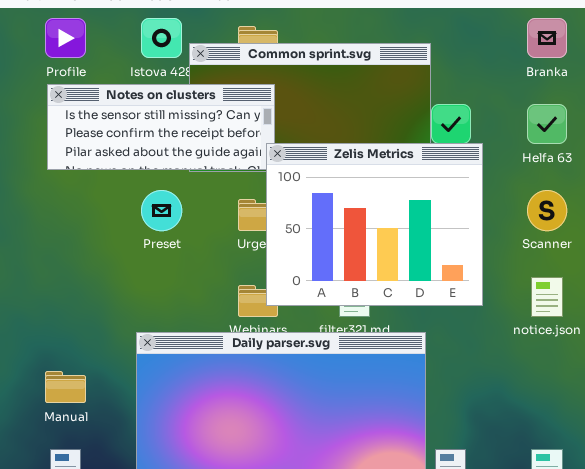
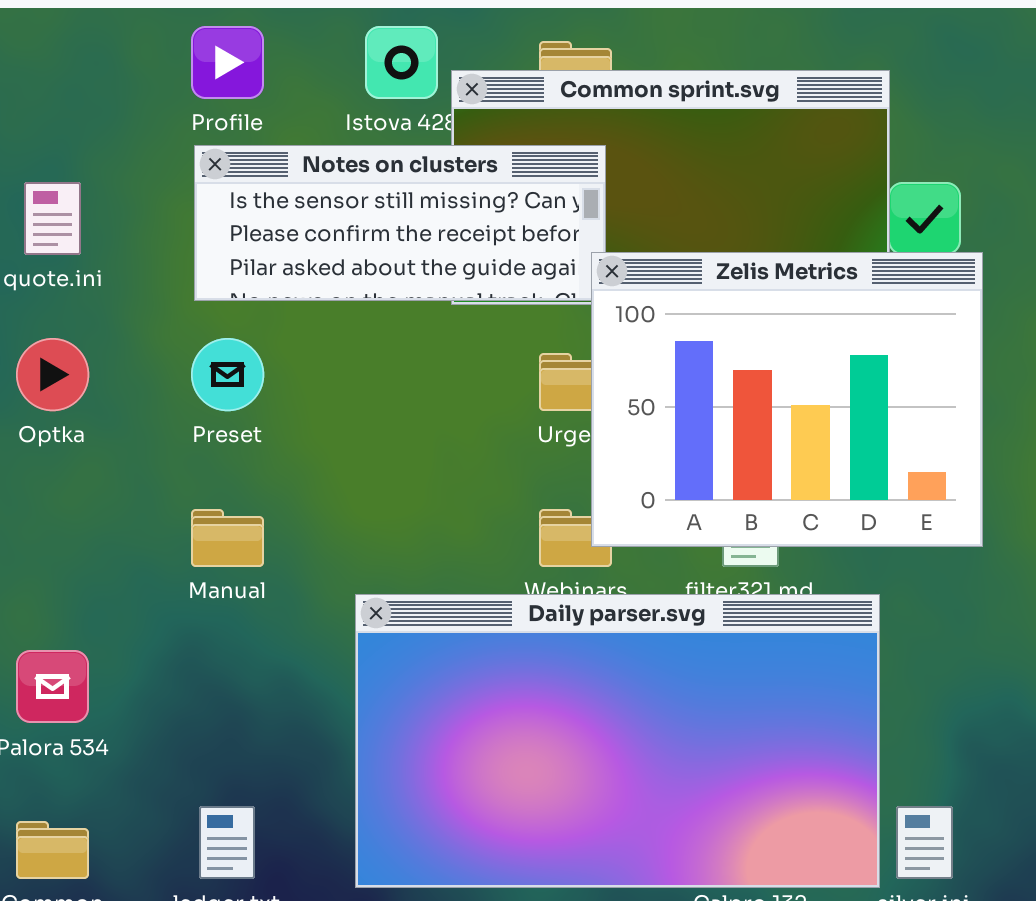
Preset: [141,190,182,231] -> [191,338,264,411], moved
Manual: [45,371,86,403] -> [191,509,264,567], moved

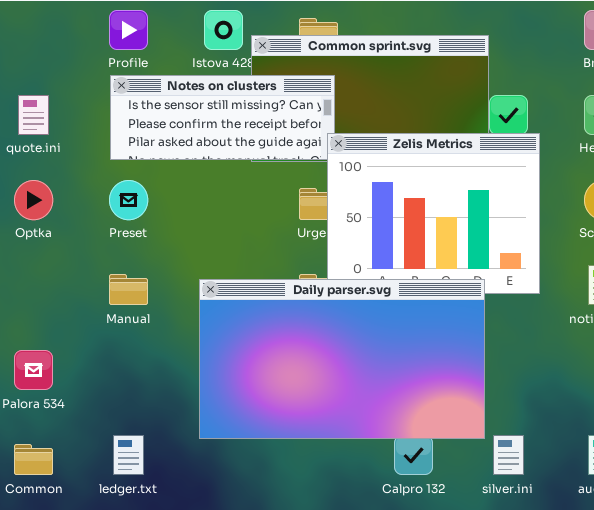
Daily parser.svg: [355,594,880,888] -> [199,279,485,439], moved

